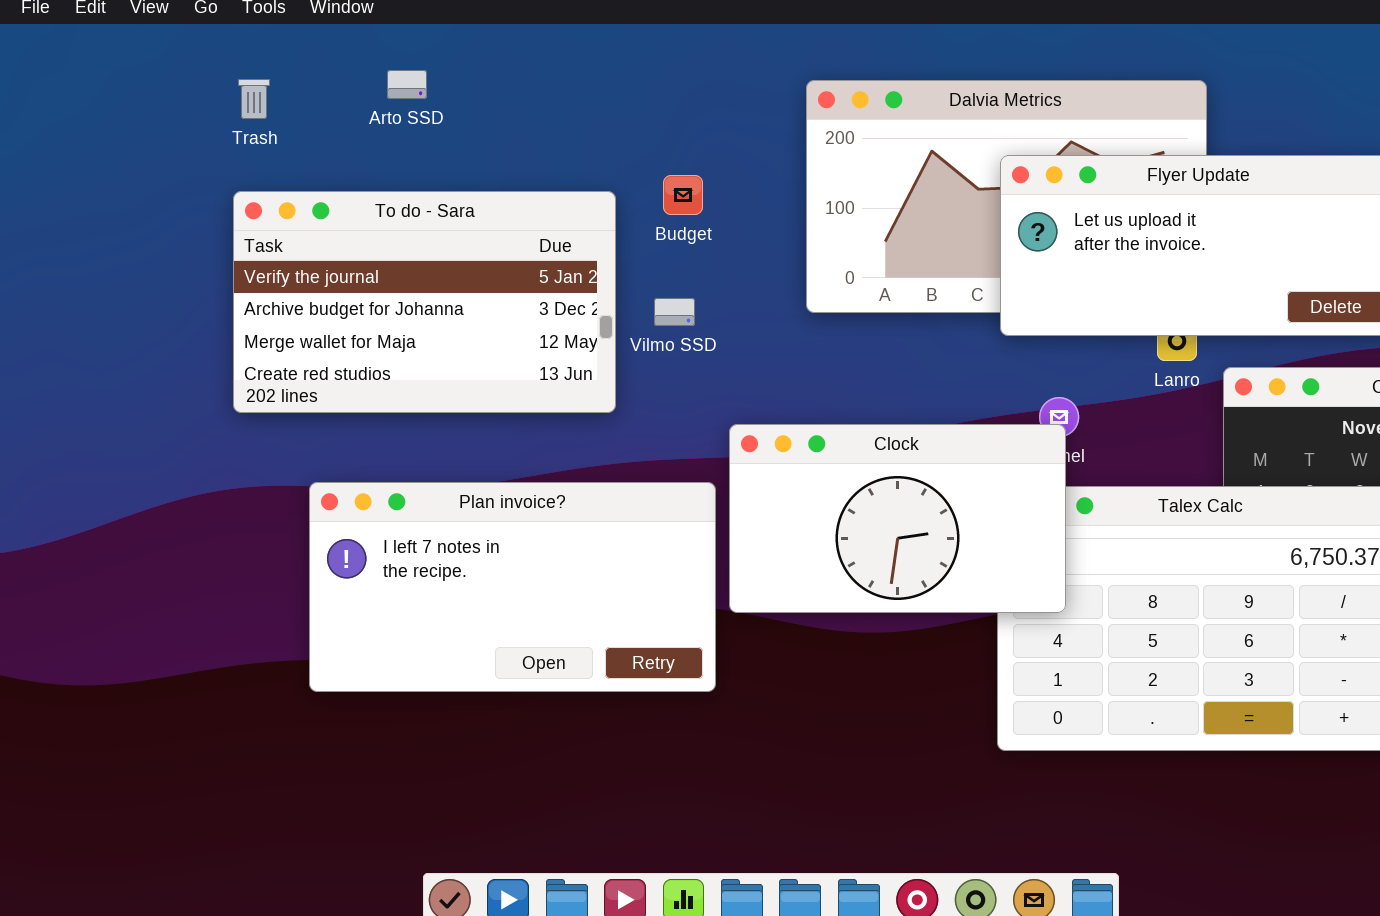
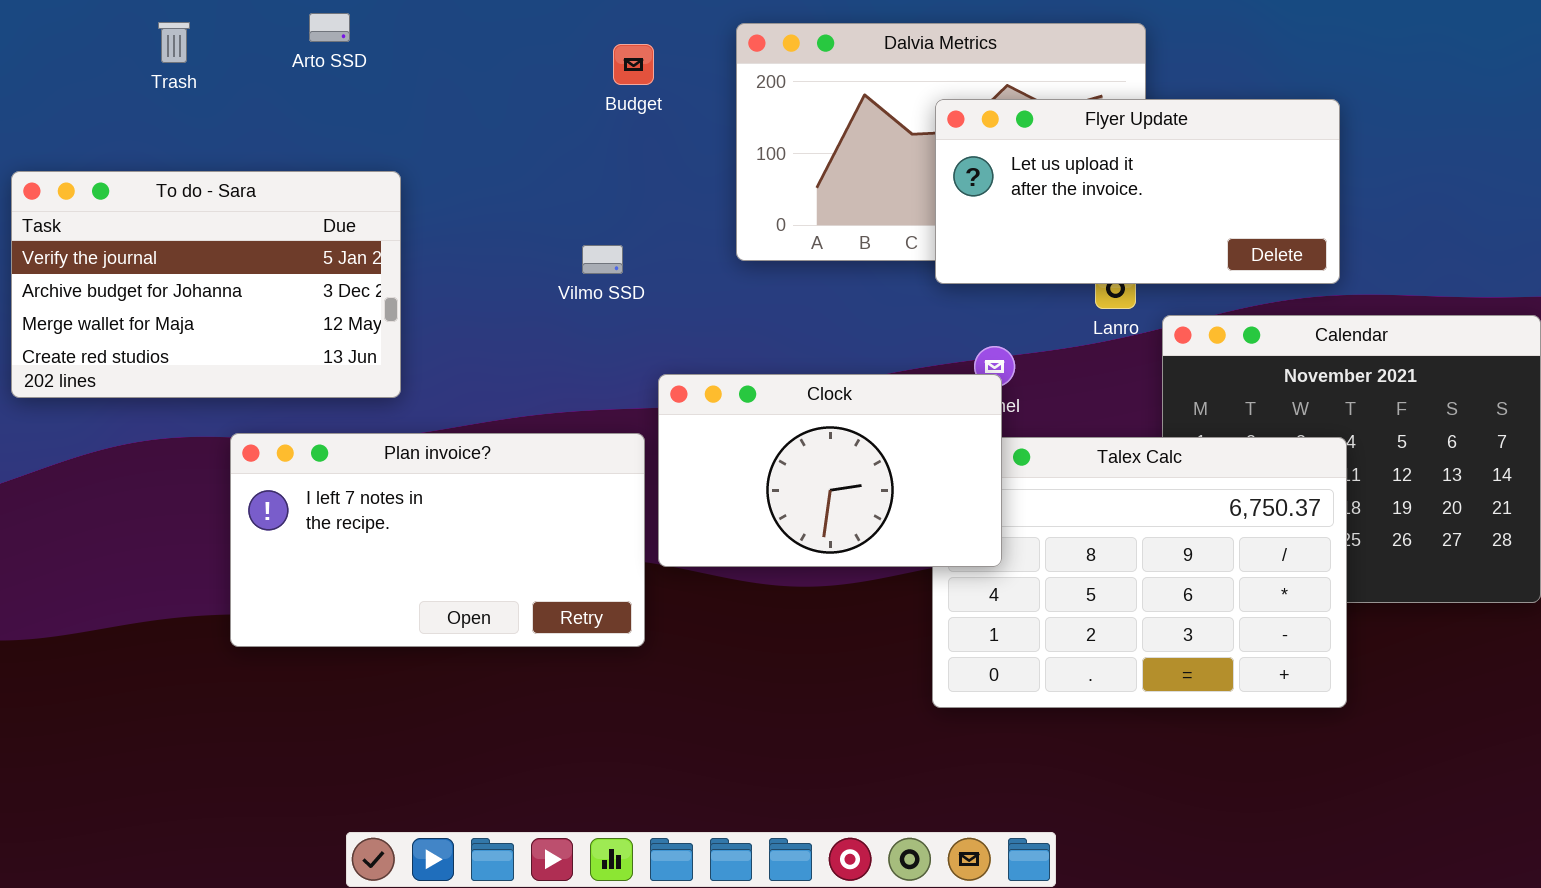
Budget: [663,175,703,215] -> [613,44,654,85], moved
To do - Sara: [233,191,616,413] -> [11,171,401,398], moved

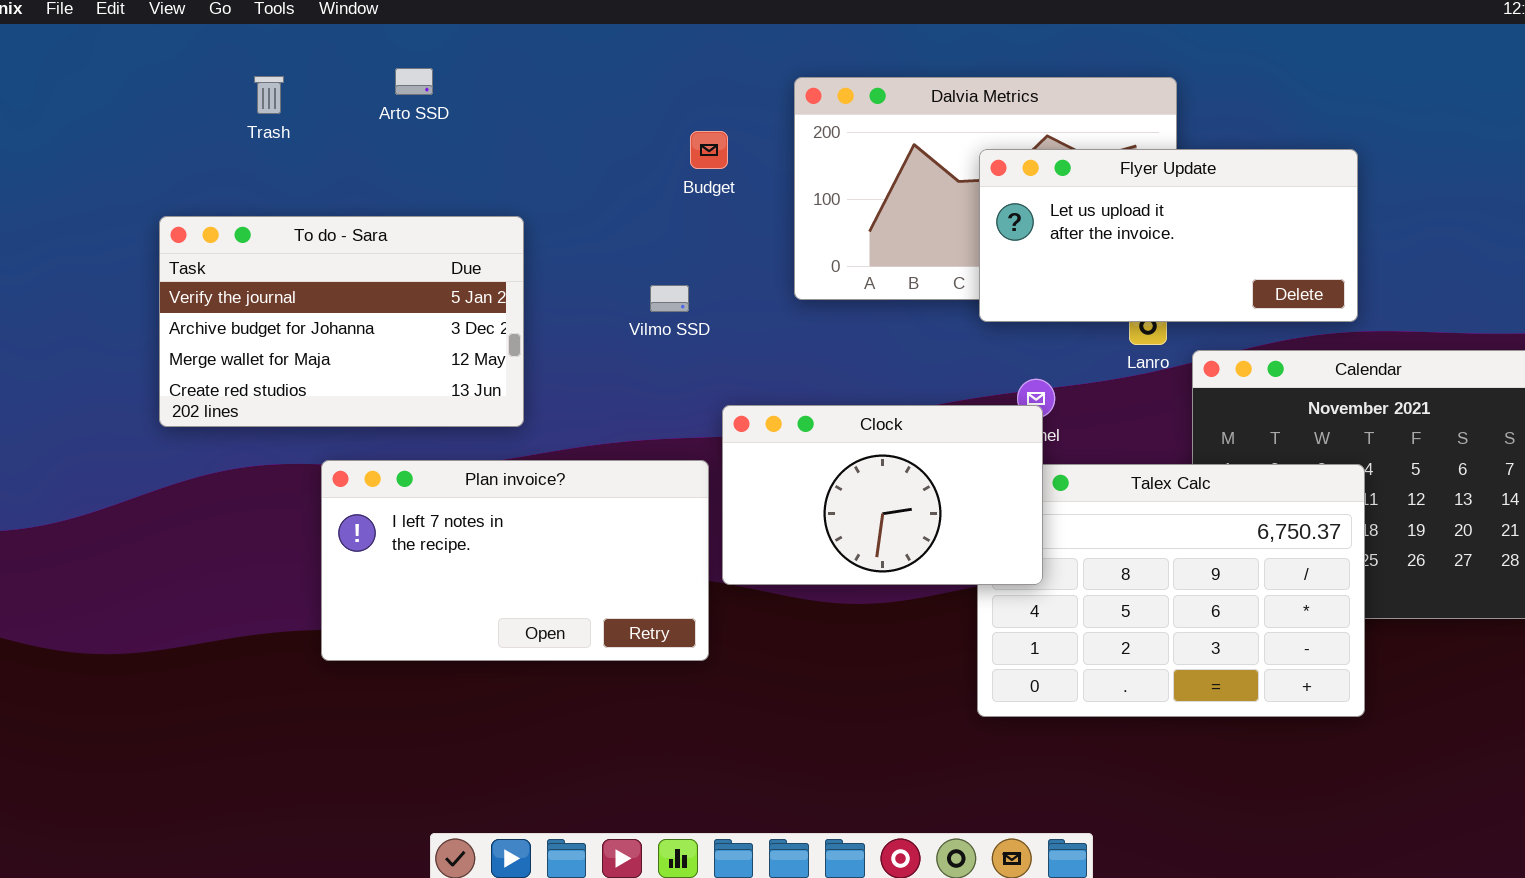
Budget: [613,44,654,85] -> [690,131,728,169], moved
To do - Sara: [11,171,401,398] -> [159,216,524,427], moved

